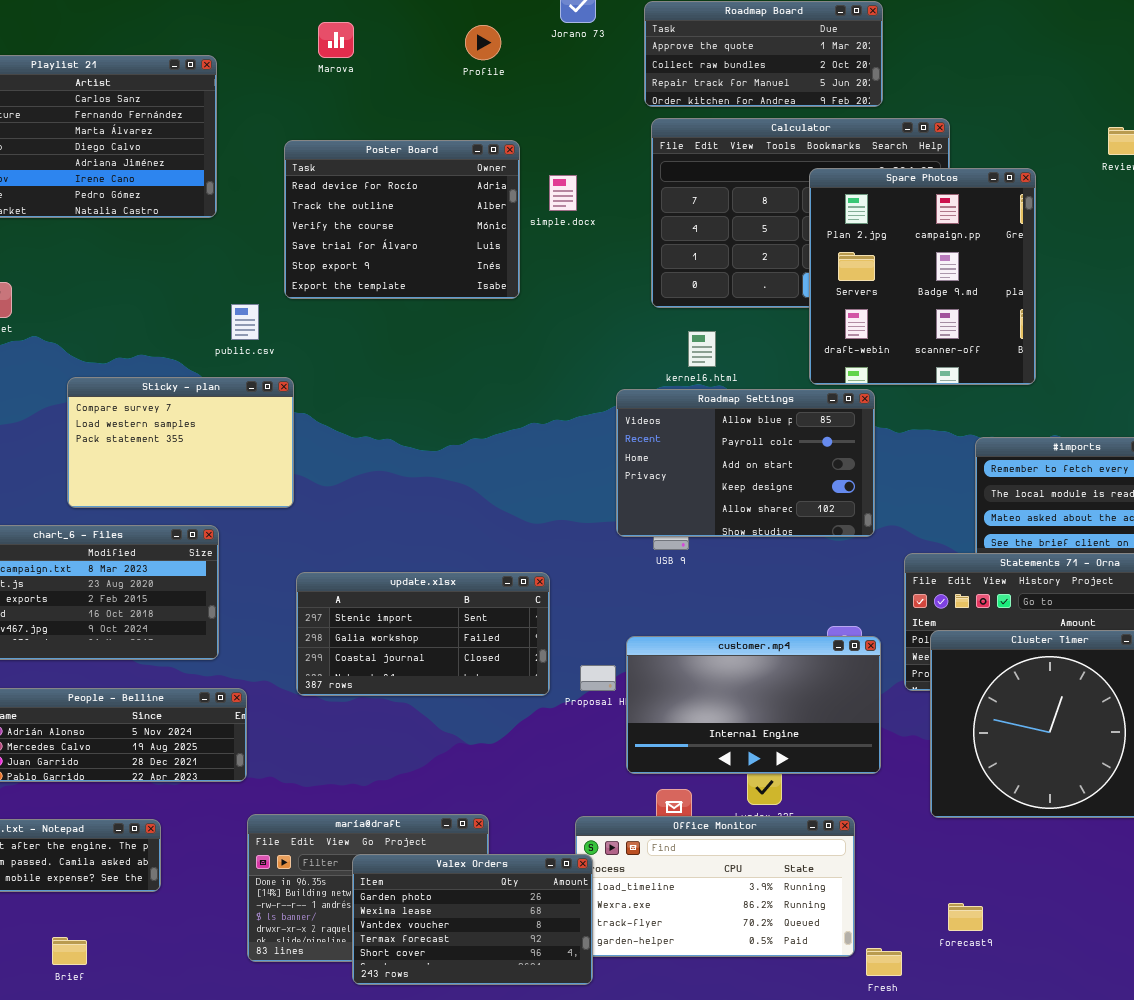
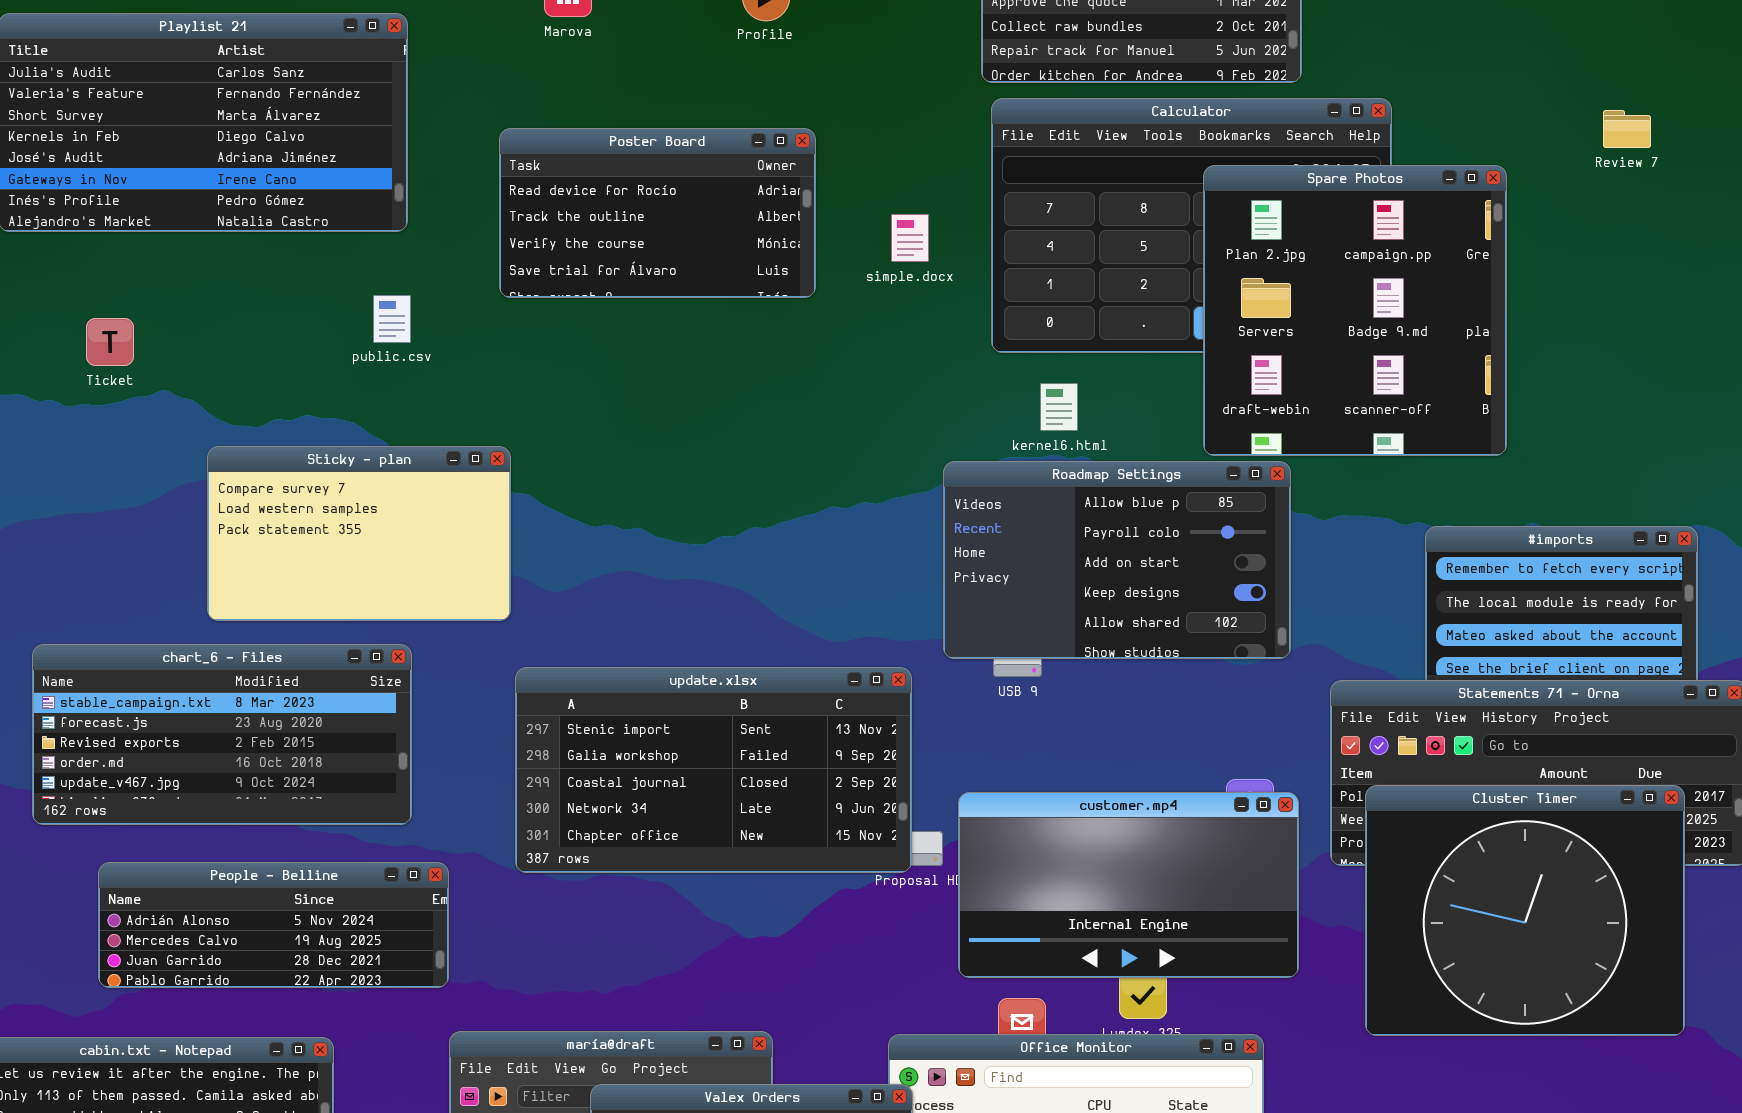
Poster Board: [284,140,520,299] -> [499,128,816,298], resized
simple.docx: [549,175,577,211] -> [891,214,929,262], moved
public.csv: [231,304,259,340] -> [373,295,411,343], moved
update.xlsx: [296,572,550,696] -> [515,667,912,873], resized

